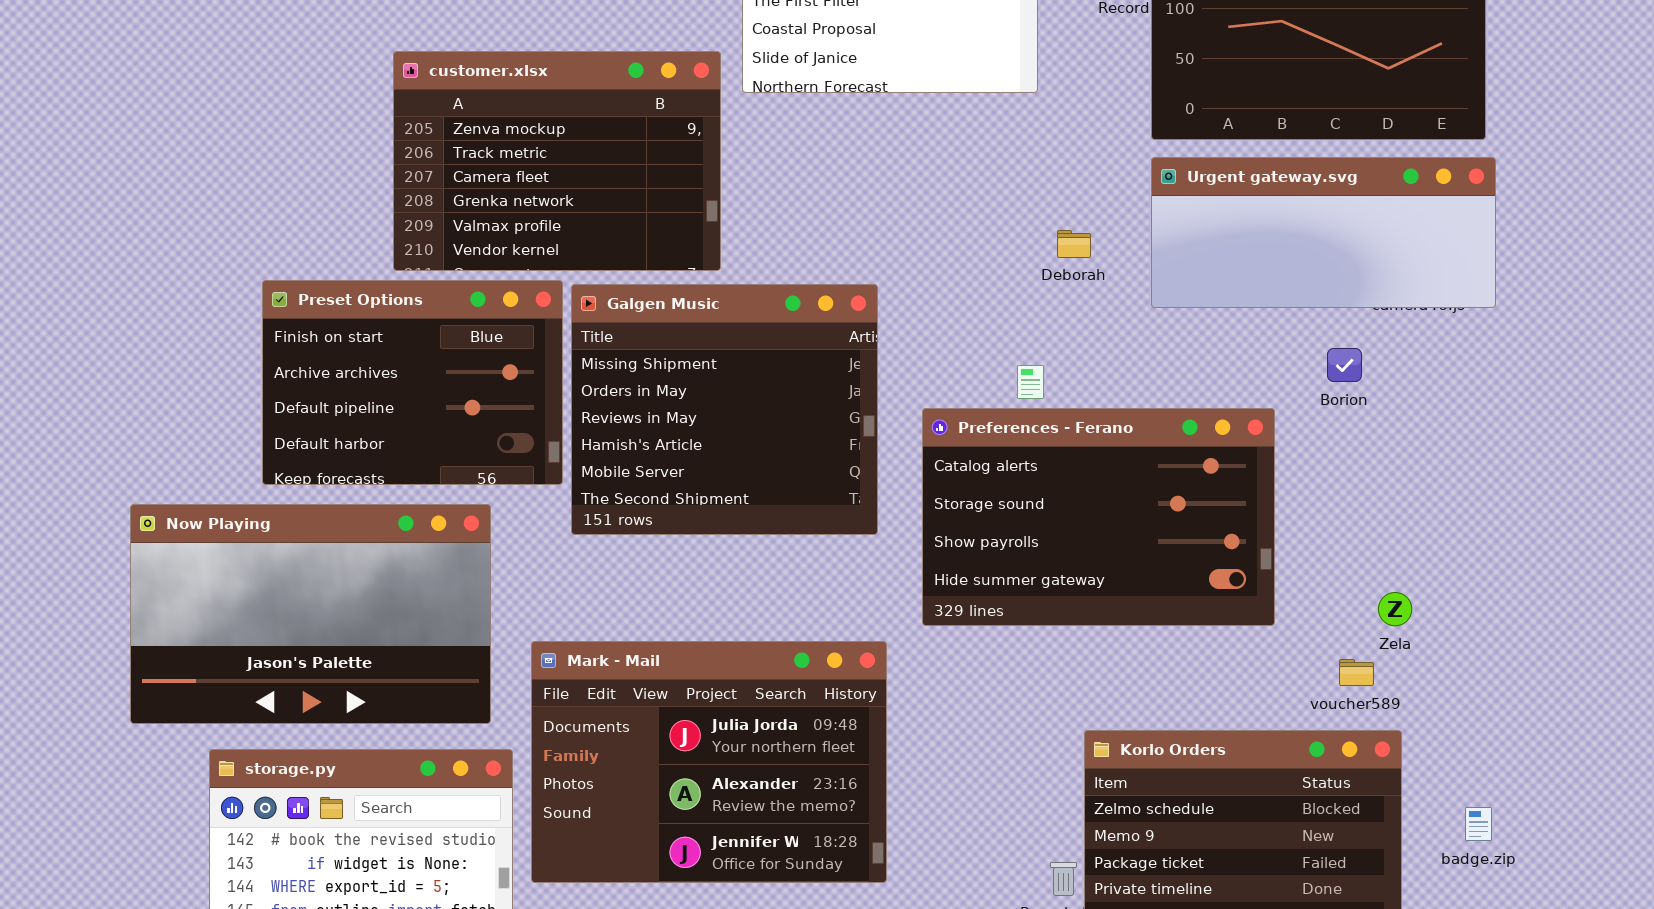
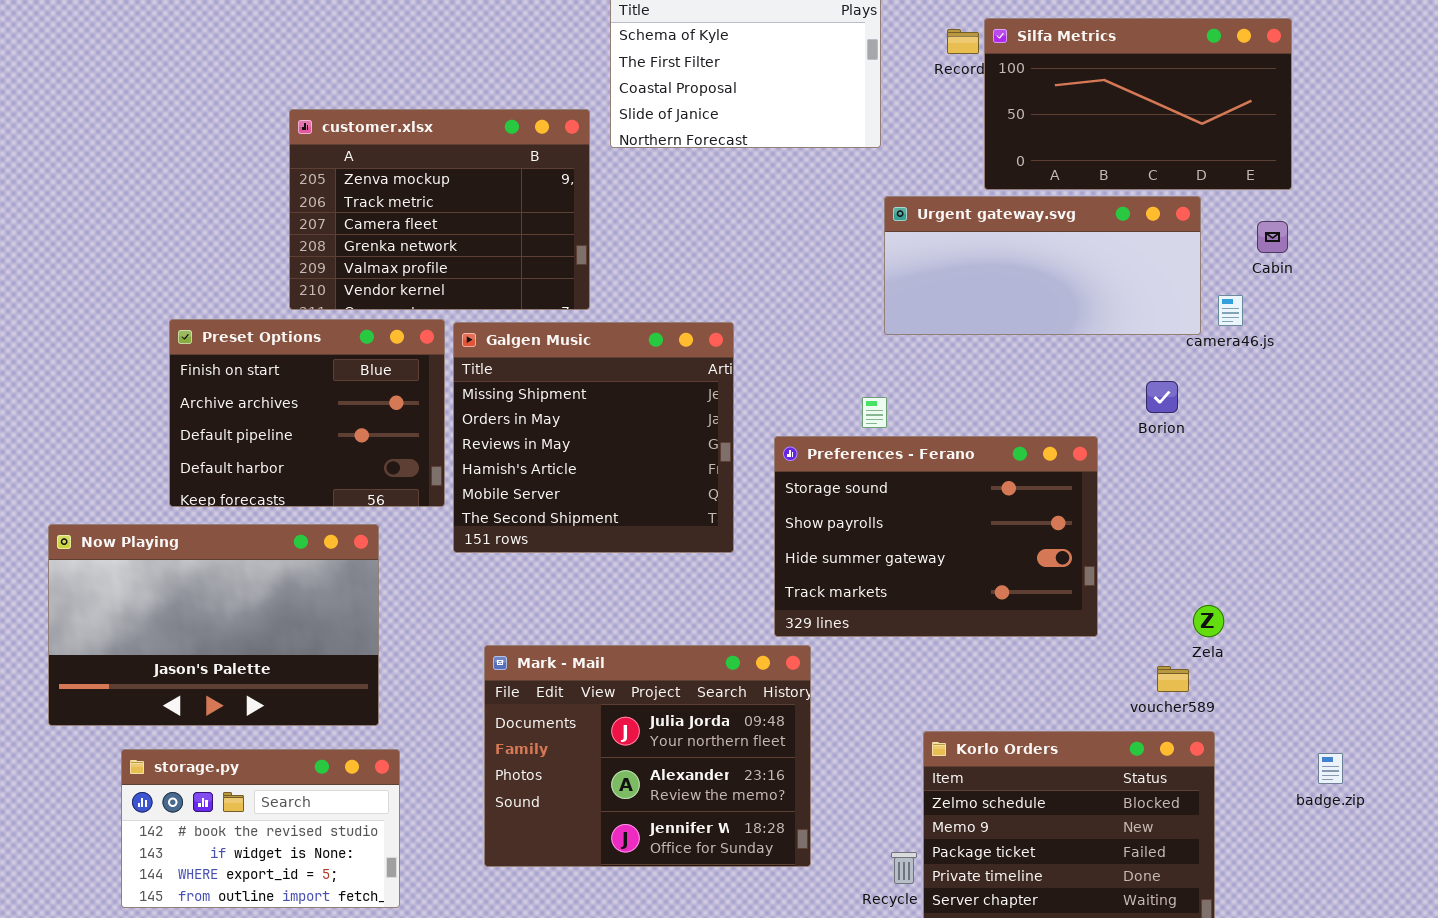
Urgent gateway.svg: [1151,157,1496,308] -> [884,196,1201,335], moved
Preferences - Ferano: [922,408,1275,626] -> [774,436,1098,637], scrolled down 1 row
Mark - Mail: [531,641,887,883] -> [484,645,811,867], moved
badge.zip: [1465,807,1492,841] -> [1318,753,1343,784], moved

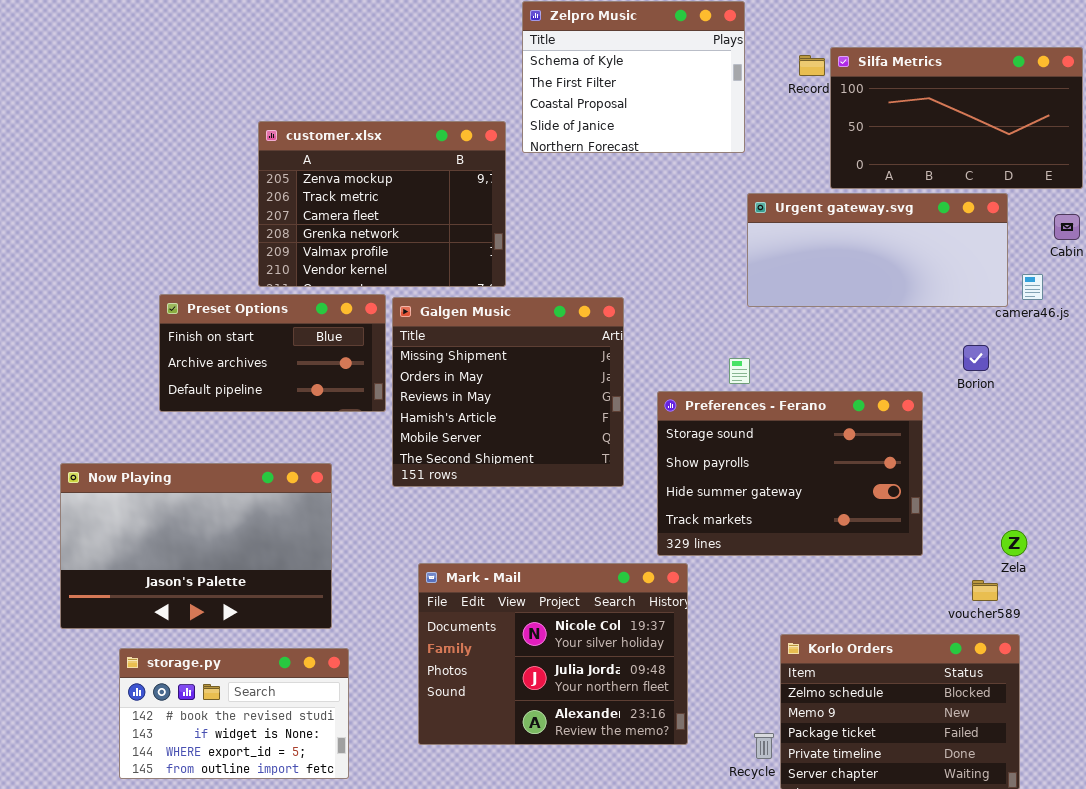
Preset Options: [169,319,445,507] -> [159,294,386,412], resized
Mark - Mail: [484,645,811,867] -> [418,563,688,745], scrolled up 1 row

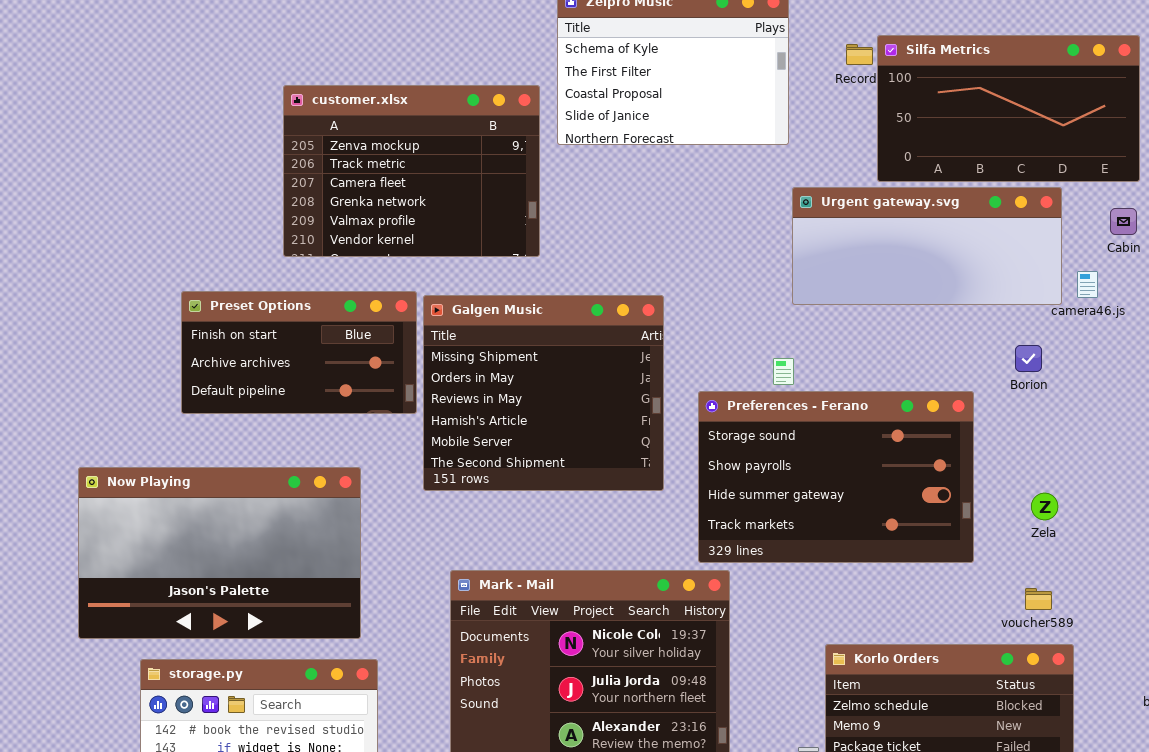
customer.xlsx: [258,121,506,287] -> [283,85,540,257], moved
Zela: [1001,530,1027,556] -> [1031,493,1058,520], moved

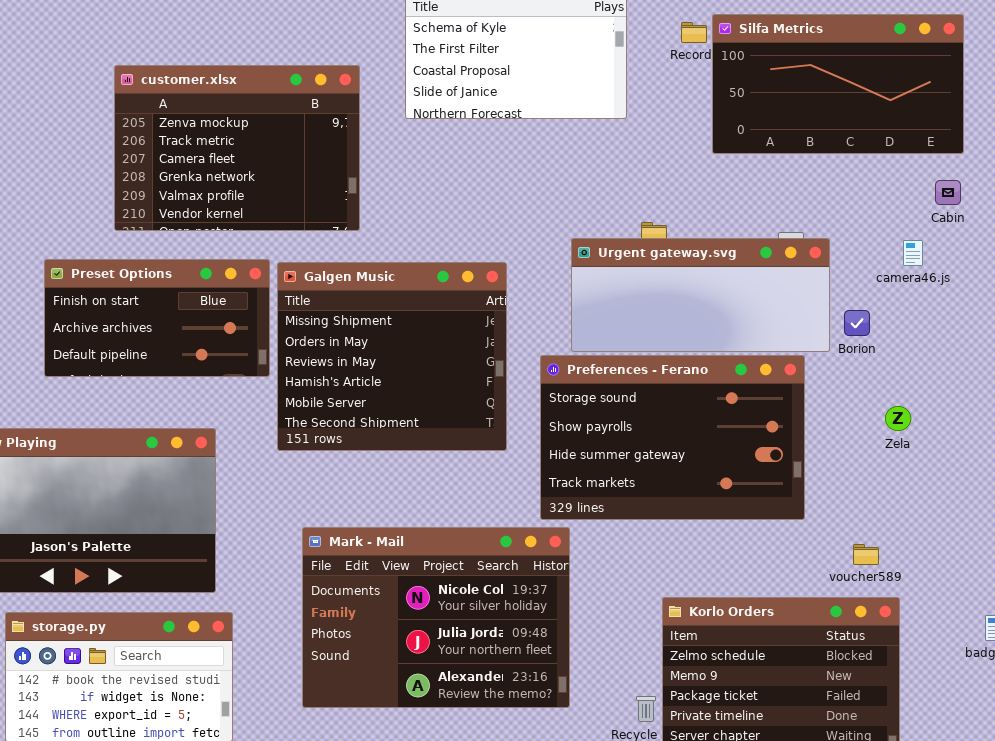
customer.xlsx: [283,85,540,257] -> [114,65,360,231], moved
Urgent gateway.svg: [792,187,1062,305] -> [571,238,830,352], moved
Zela: [1031,493,1058,520] -> [885,406,911,431], moved

